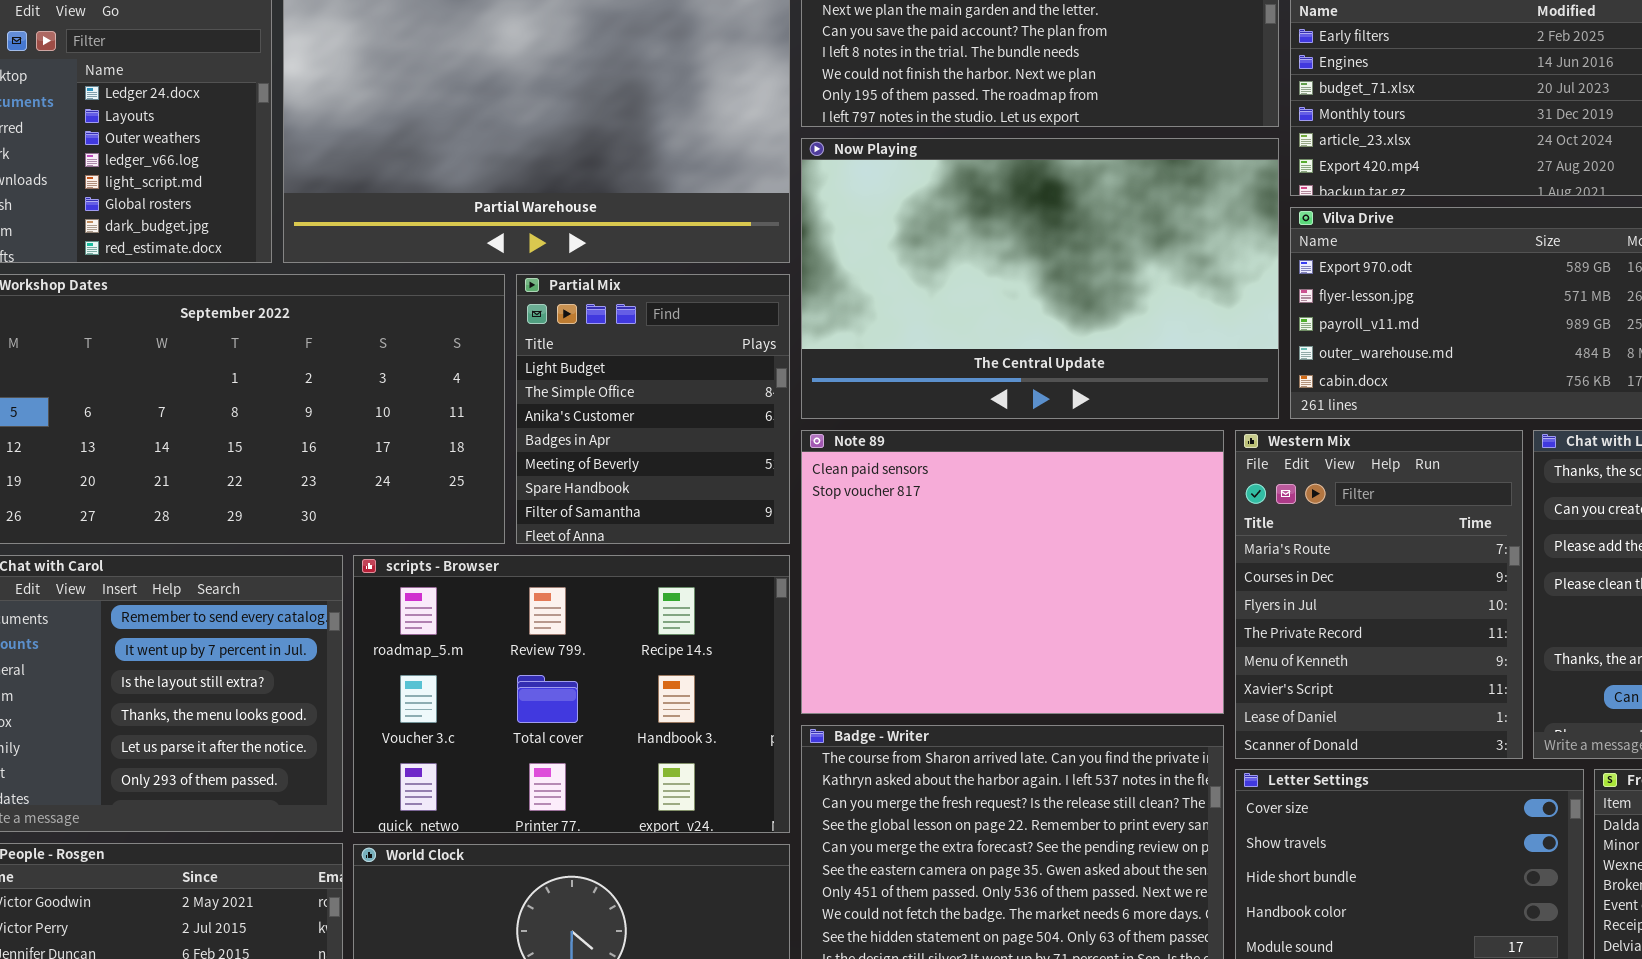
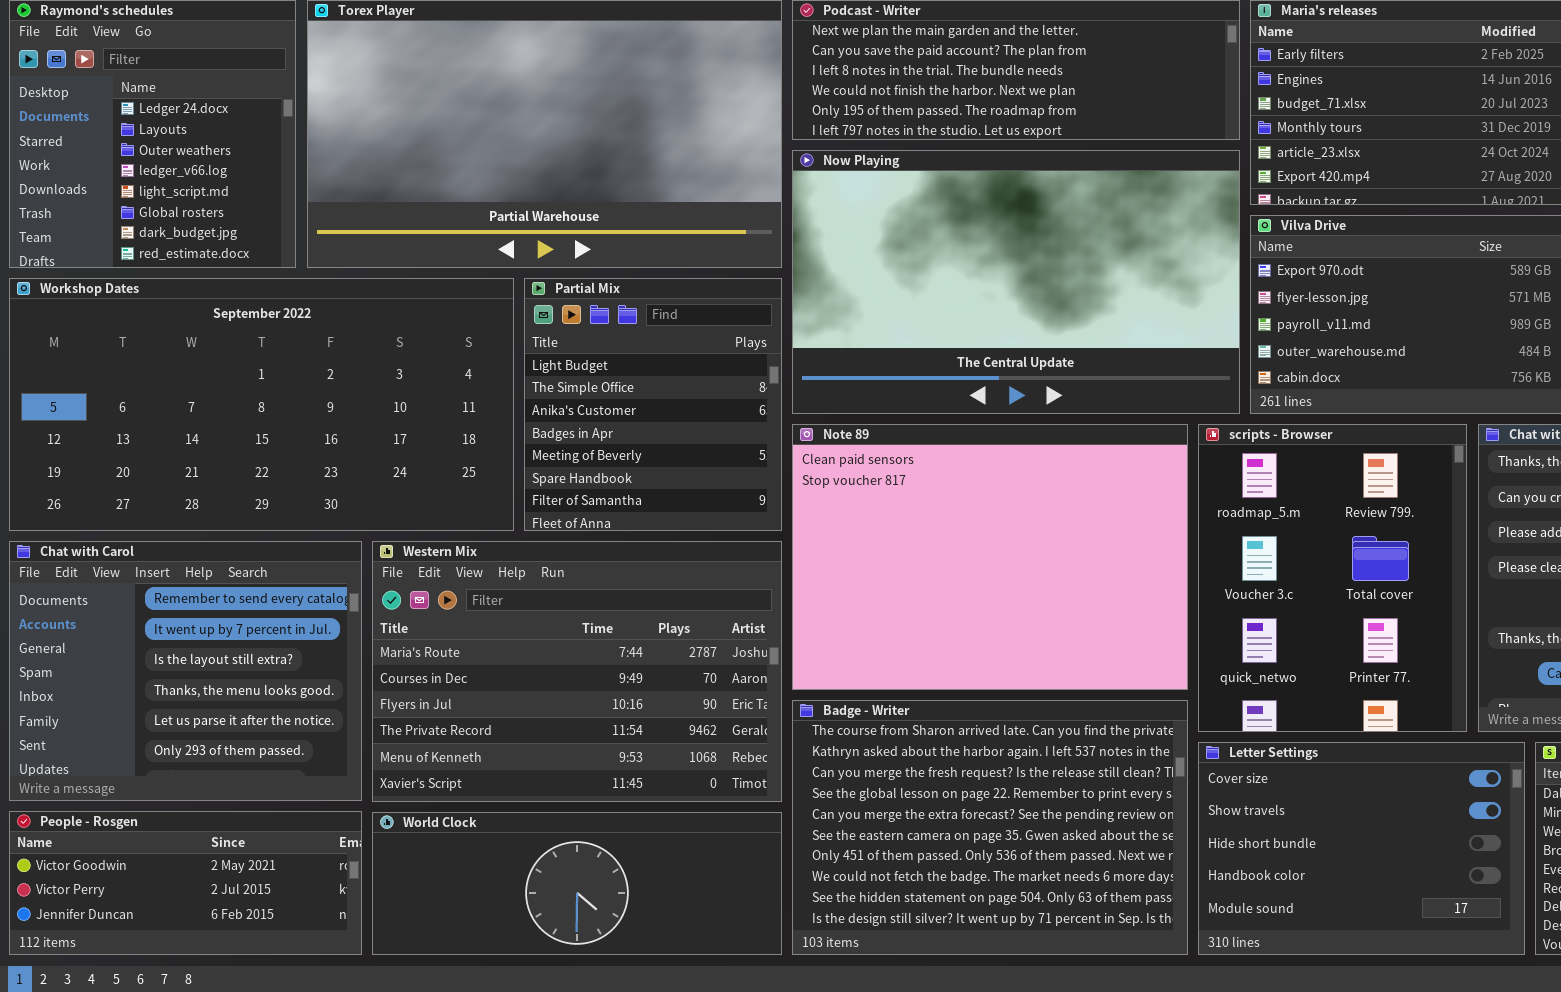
Western Mix: [1235,430,1523,759] -> [372,541,782,802], moved, resized
scripts - Browser: [353,555,790,833] -> [1198,424,1467,732], moved, resized

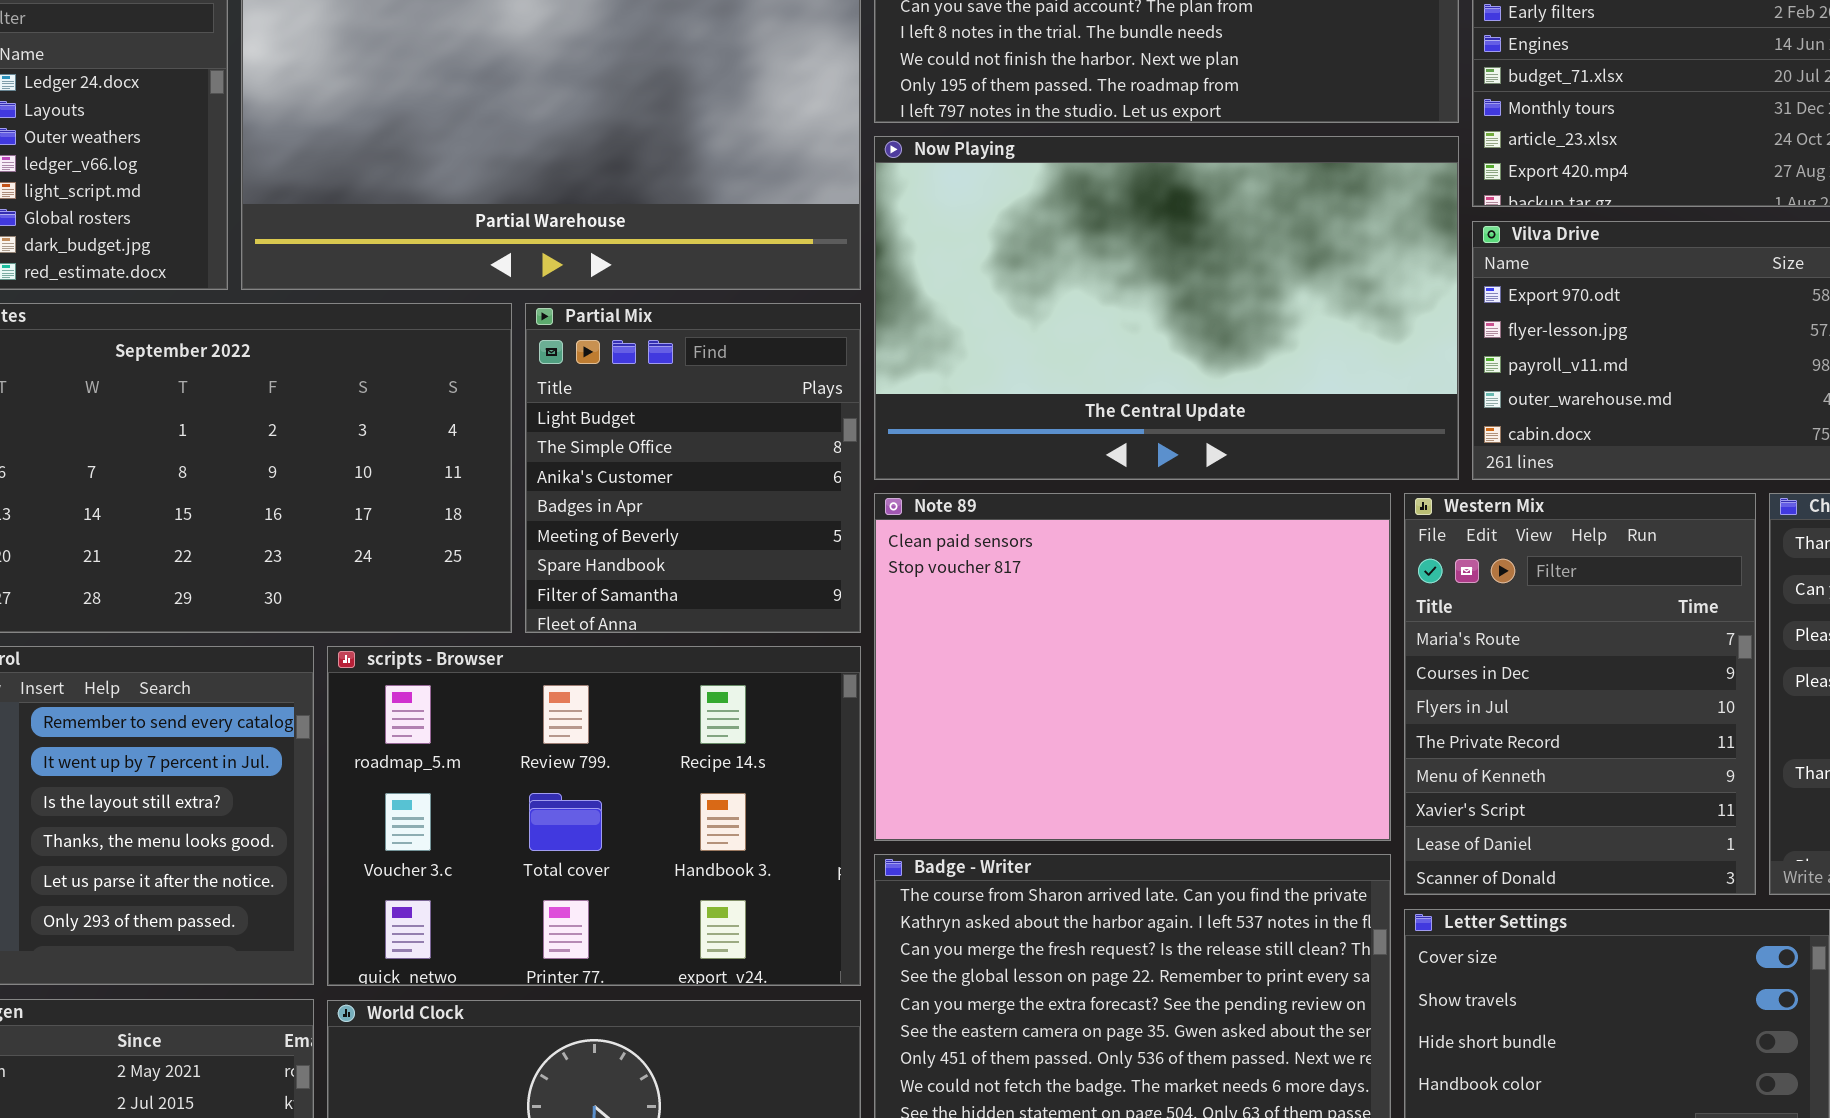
scripts - Browser: [1198,424,1467,732] -> [327,646,861,986], moved, resized
Western Mix: [372,541,782,802] -> [1404,493,1756,895], moved, resized

